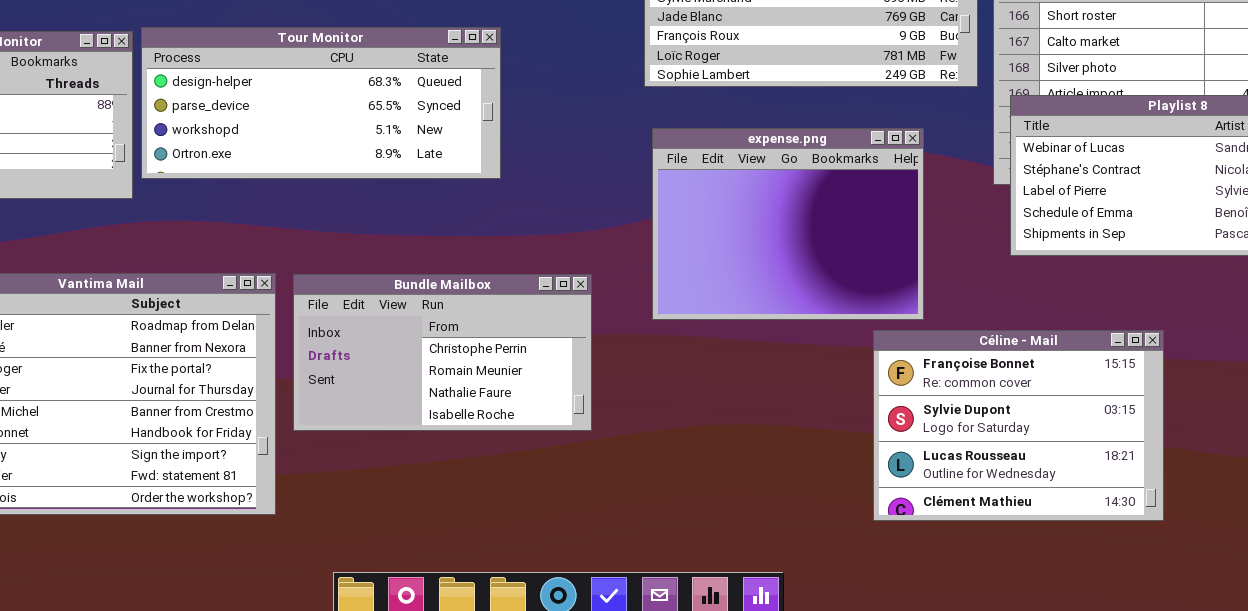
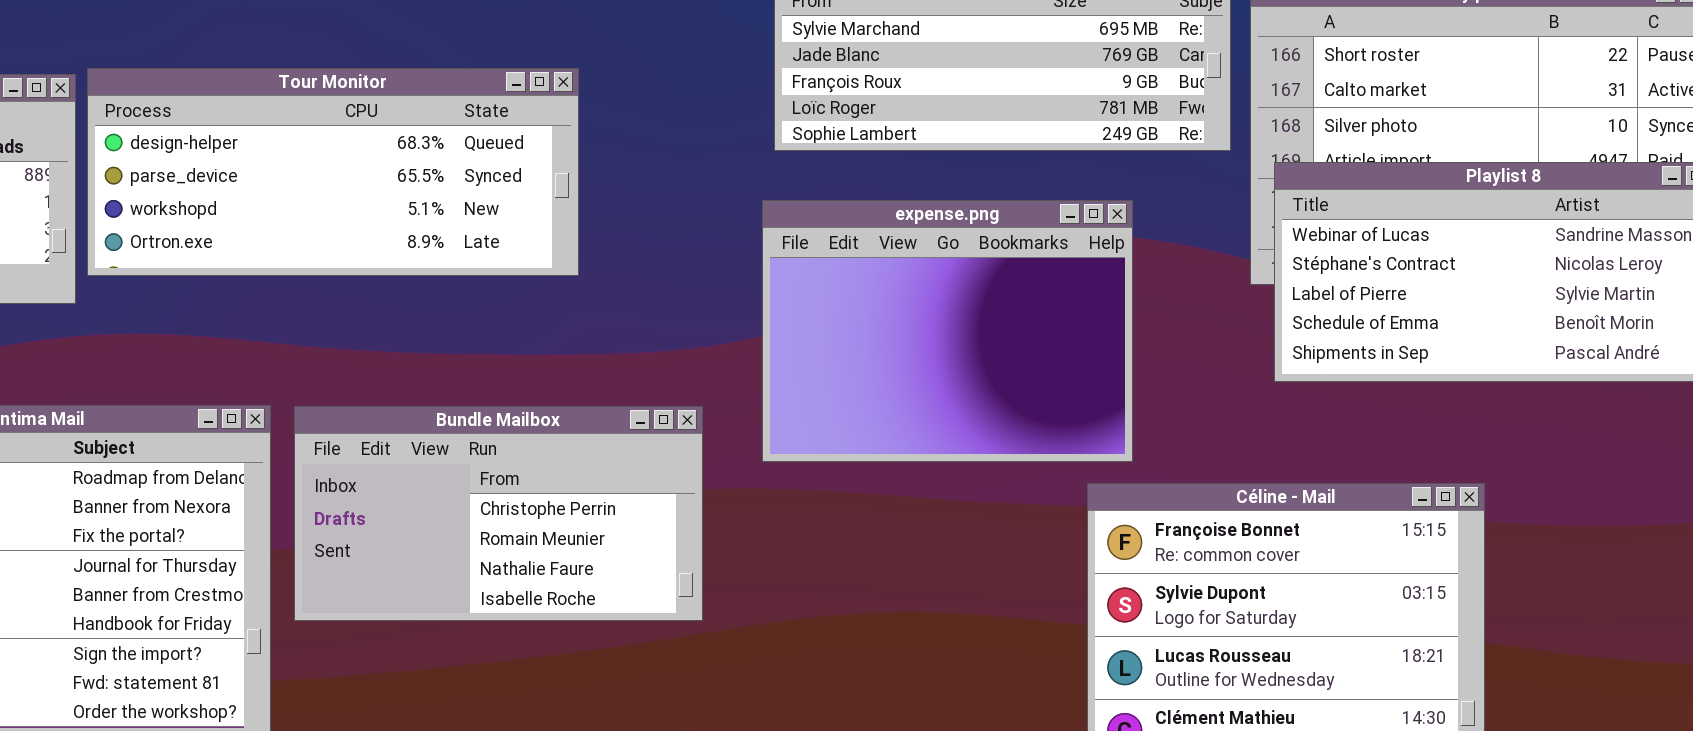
expense.png: [652,128,924,320] -> [762,200,1133,462], moved

